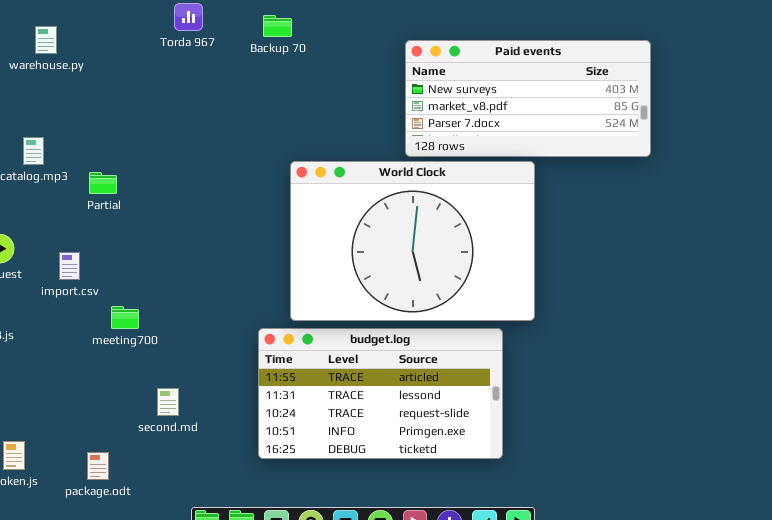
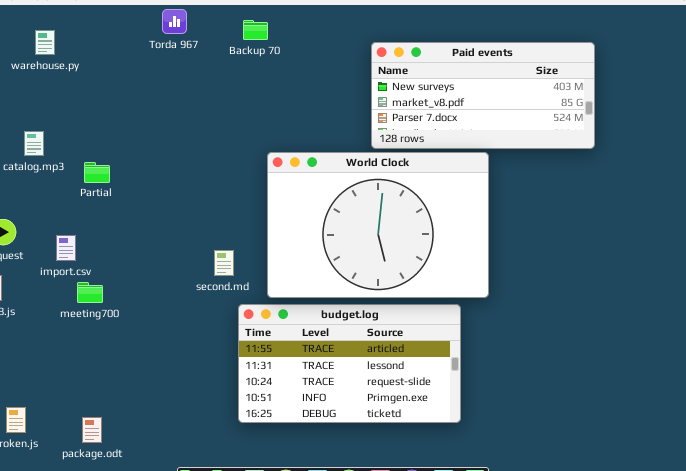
meeting700: [111,306,139,329] -> [77,282,103,303], moved
second.md: [157,388,179,416] -> [214,250,234,276], moved

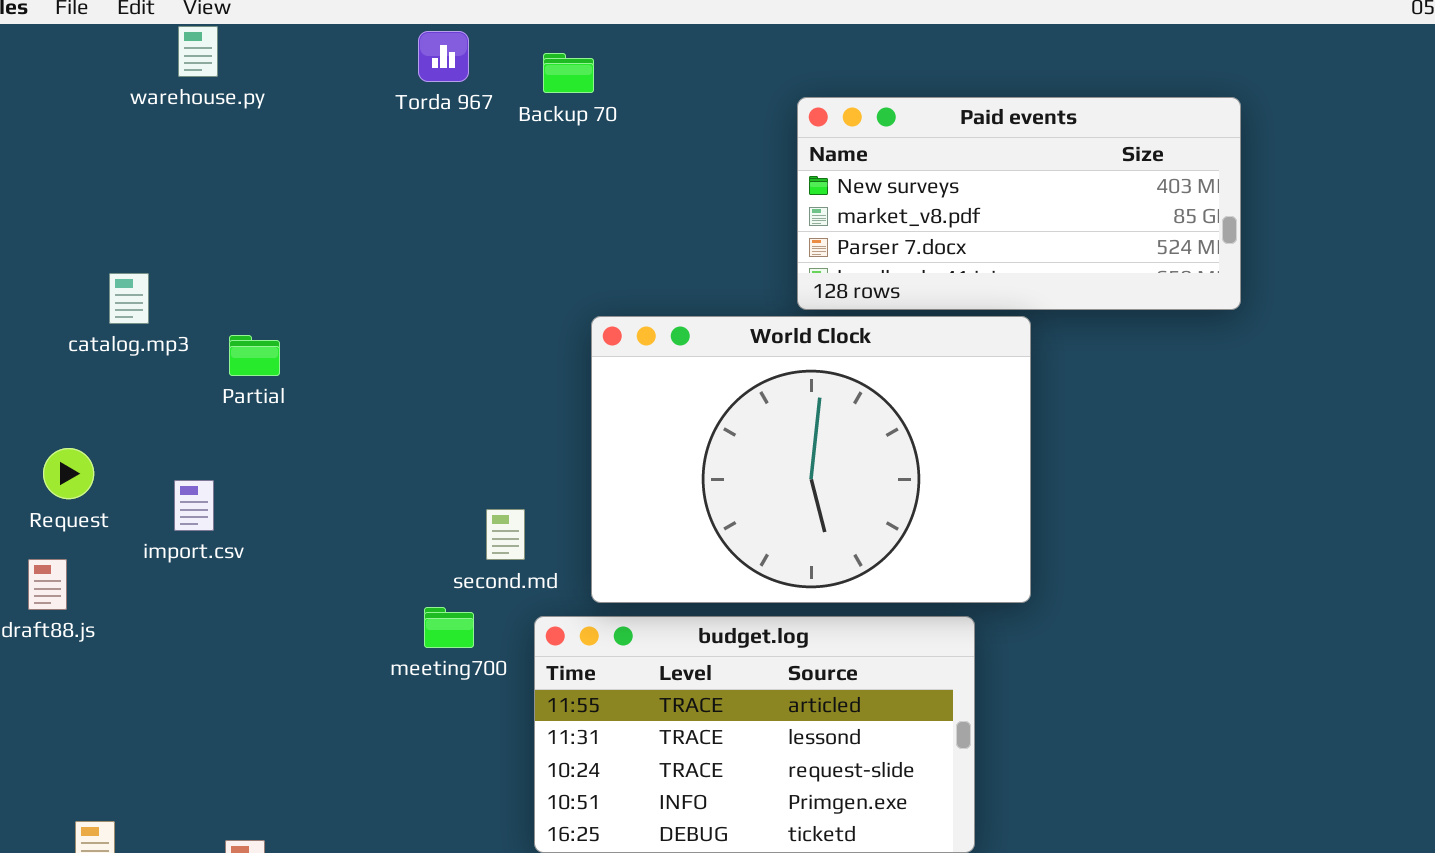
Torda 967: [162,9,187,34] -> [418,31,469,82], moved
warehouse.py: [35,30,55,55] -> [178,26,218,77], moved
meeting700: [77,282,103,303] -> [424,607,474,648], moved

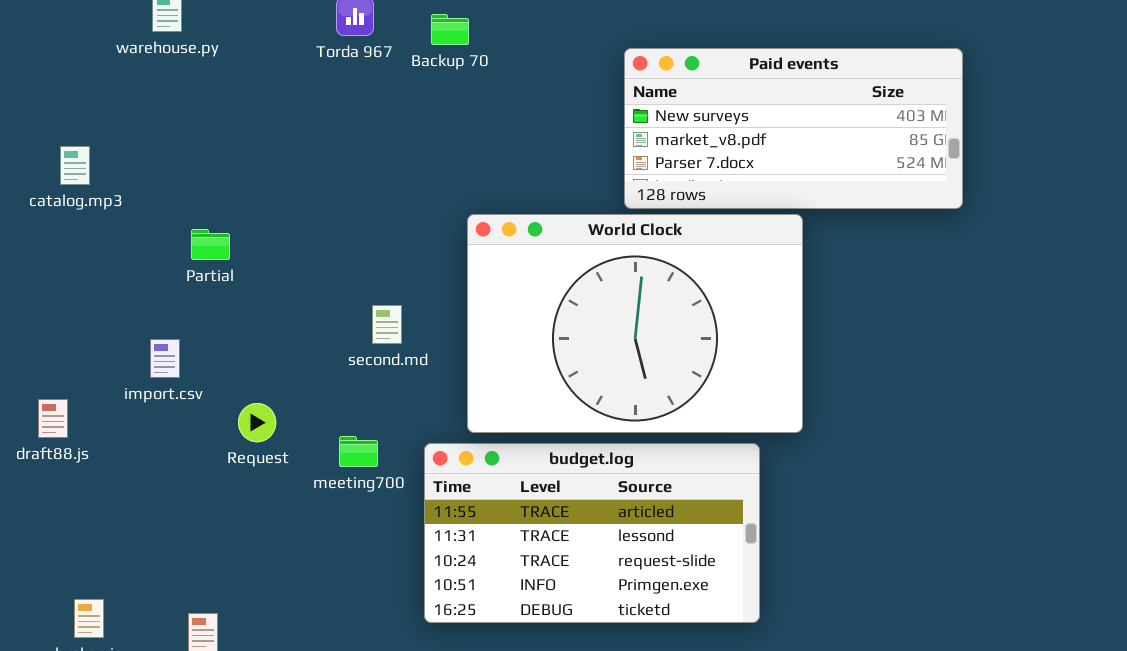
catalog.mp3: [109,273,149,324] -> [60,146,90,185], moved
Request: [43,448,94,499] -> [238,403,276,442], moved
second.md: [486,509,525,560] -> [372,305,402,344], moved

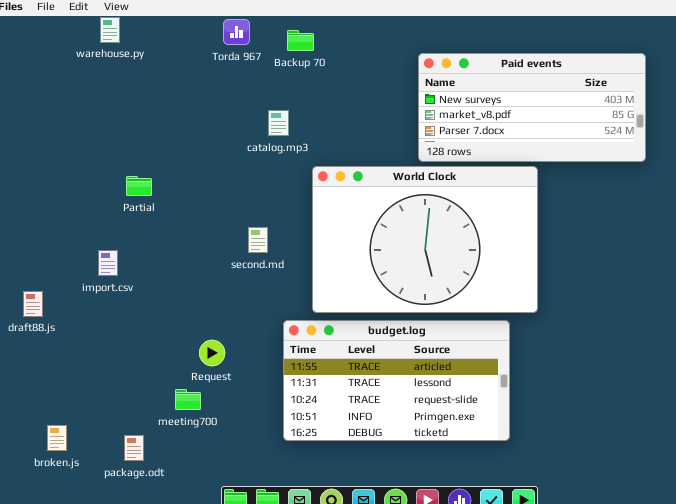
catalog.mp3: [60,146,90,185] -> [268,110,289,136], moved
Request: [238,403,276,442] -> [199,340,225,366], moved
meeting700: [339,436,378,467] -> [175,389,201,410], moved

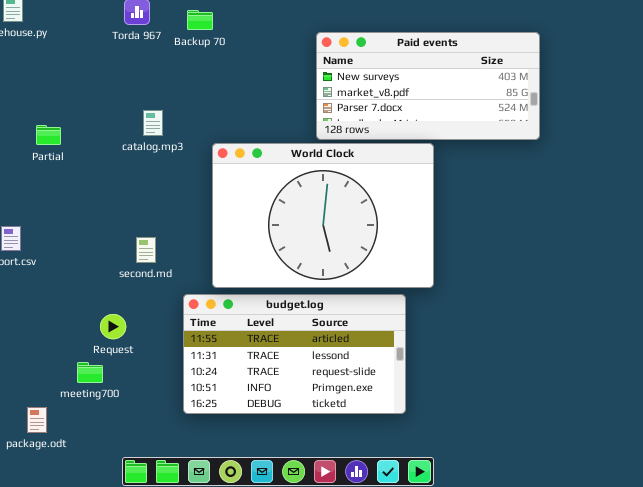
catalog.mp3: [268,110,289,136] -> [143,110,163,136], moved
Partial: [126,176,152,196] -> [36,125,61,145], moved
second.md: [248,227,268,253] -> [136,237,156,263], moved

